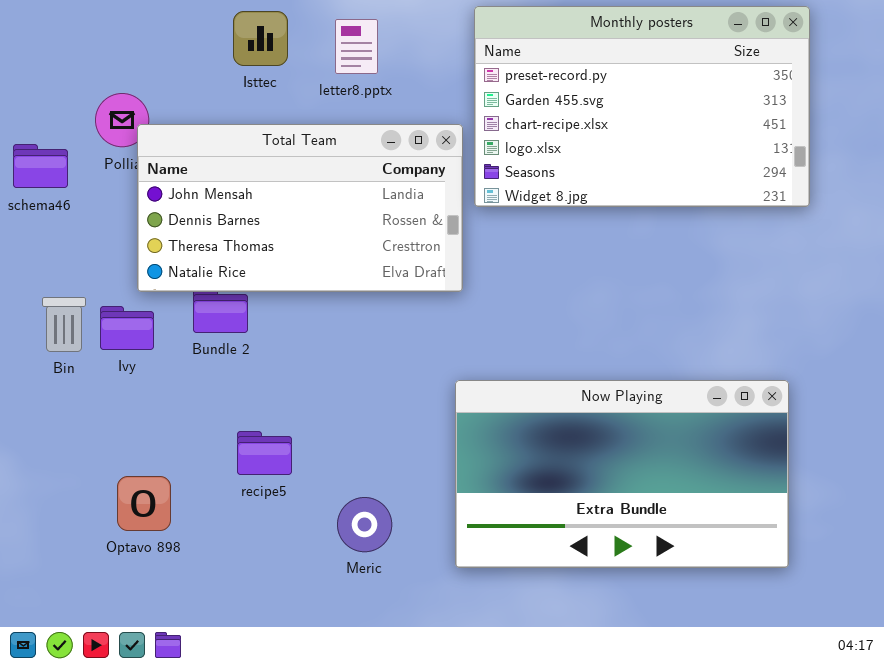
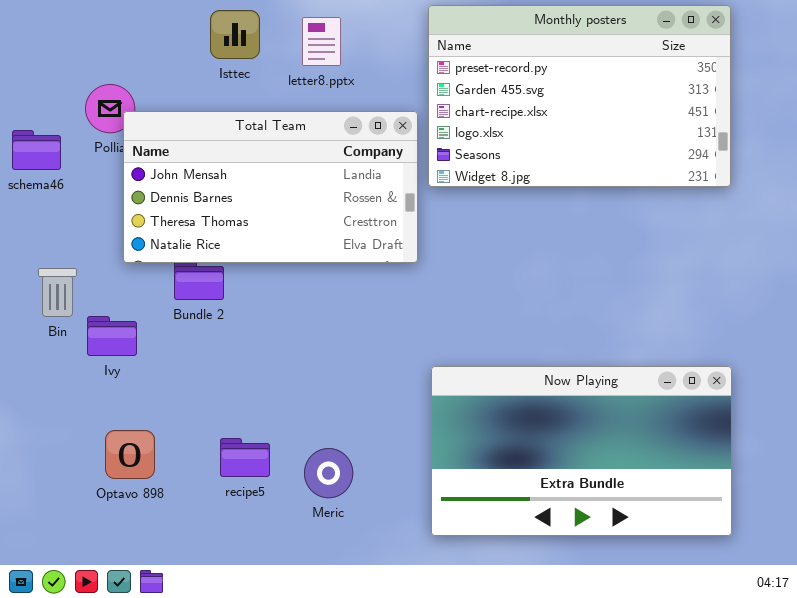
Ivy: [100,306,154,350] -> [87,316,137,356], moved
Now Playing: [455,380,789,568] -> [431,366,732,536], moved
recipe5: [237,431,292,475] -> [220,438,270,477], moved

